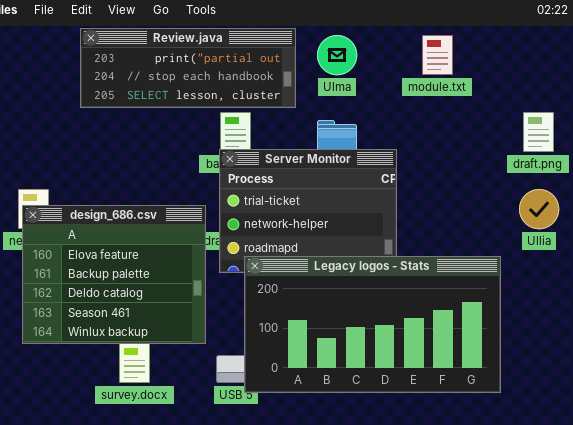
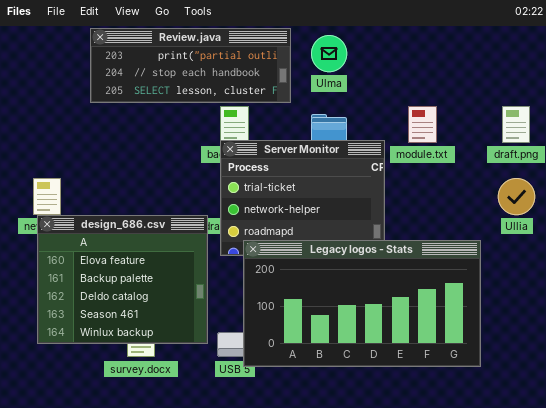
module.txt: [422,35,453,75] -> [408,106,437,143], moved
design_686.csv: [22,205,206,344] -> [37,215,208,344], moved

